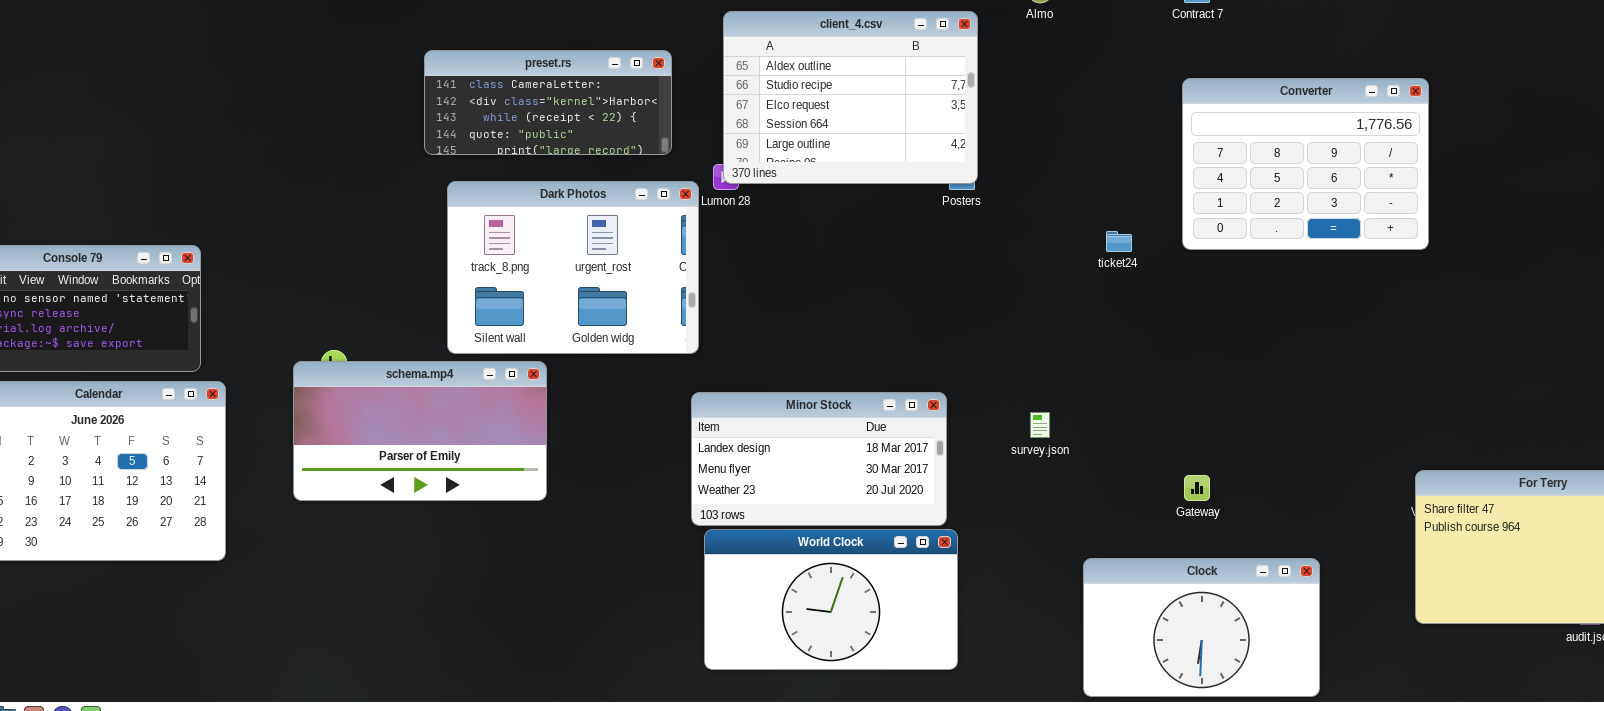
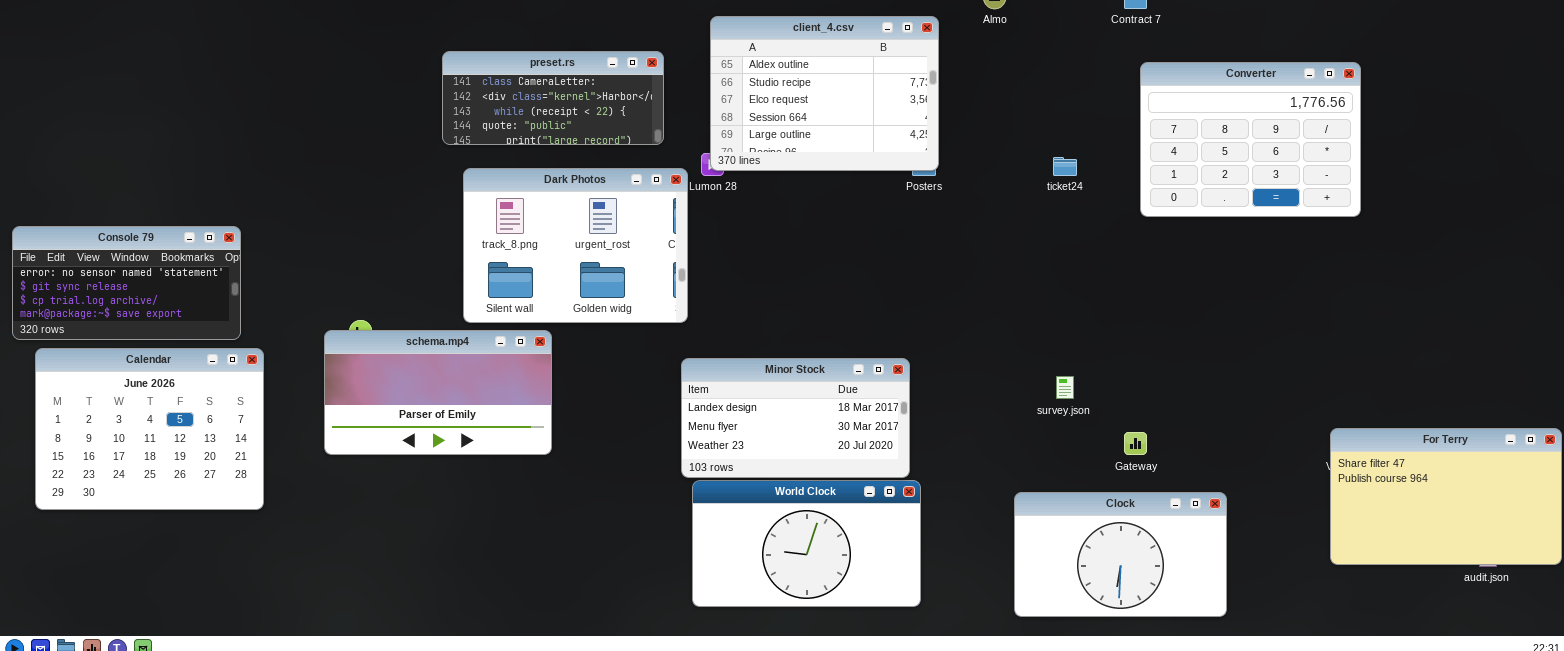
Converter: [1182,78,1429,250] -> [1140,62,1361,217], moved
ticket24: [1106,231,1132,252] -> [1053,157,1077,176], moved
survey.json: [1030,412,1050,438] -> [1056,376,1074,399], moved
Clock: [1083,558,1320,697] -> [1014,492,1227,617], moved

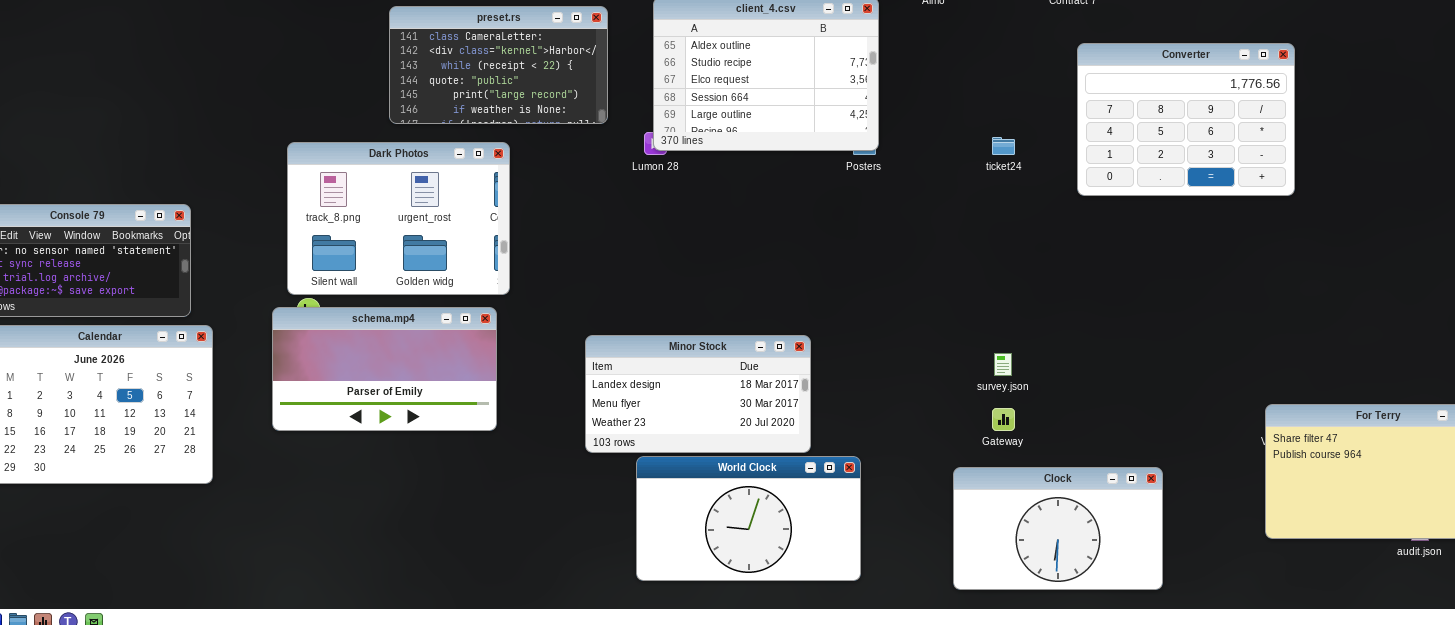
preset.rs: [442,51,664,145] -> [389,6,608,124], resized
Dark Photos: [463,168,688,323] -> [287,142,510,295], moved
Minor Stock: [681,358,910,478] -> [585,335,811,453], moved
Gateway: [1124,432,1147,455] -> [992,408,1015,431], moved

